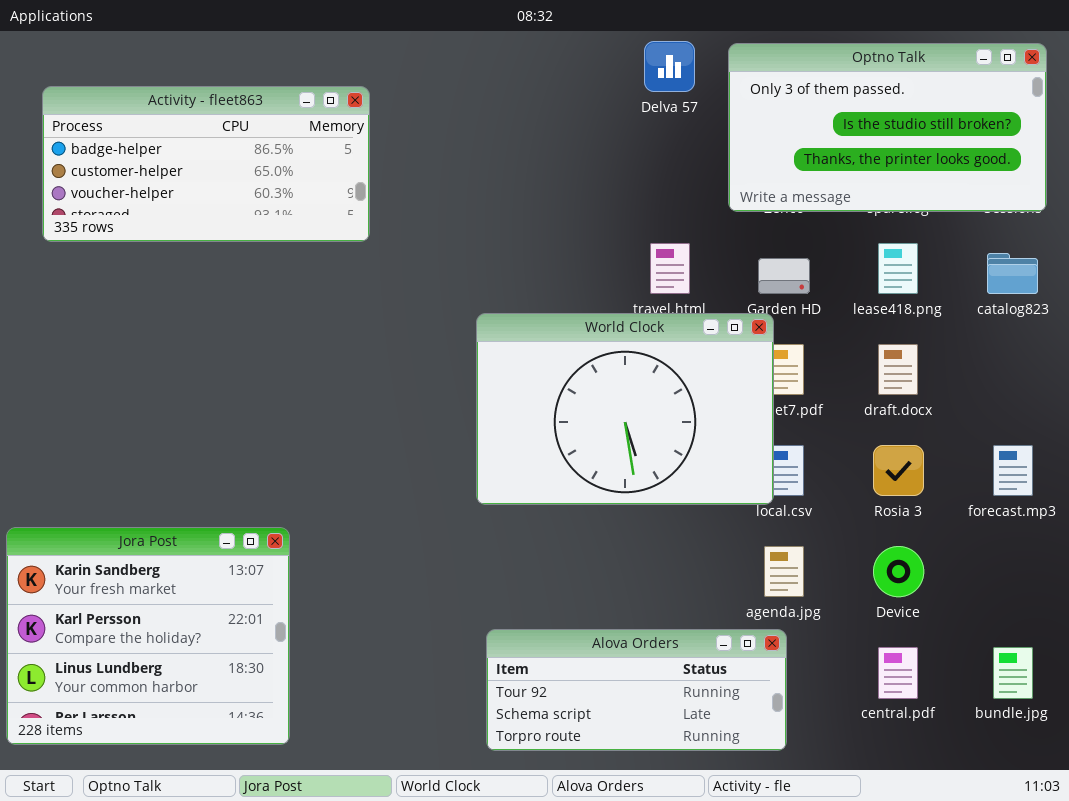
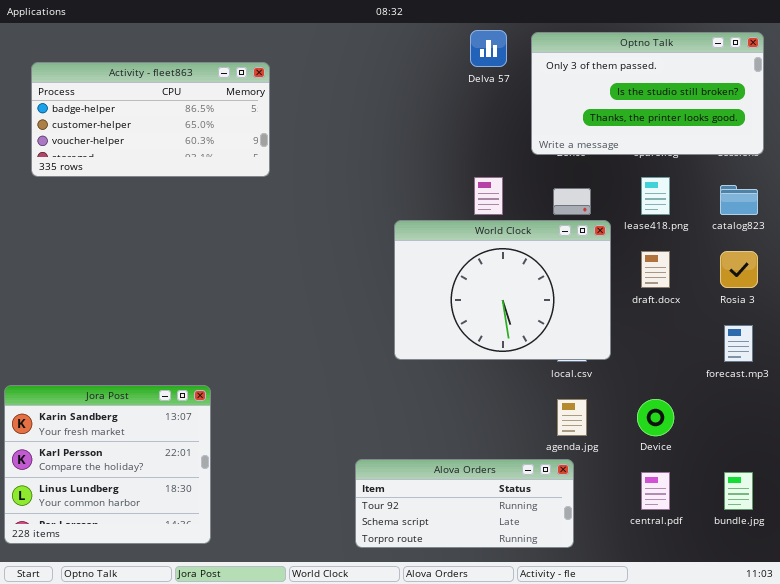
World Clock: [476,313,774,505] -> [394,220,611,360], moved
Rosia 3: [873,445,924,496] -> [720,251,758,288], moved

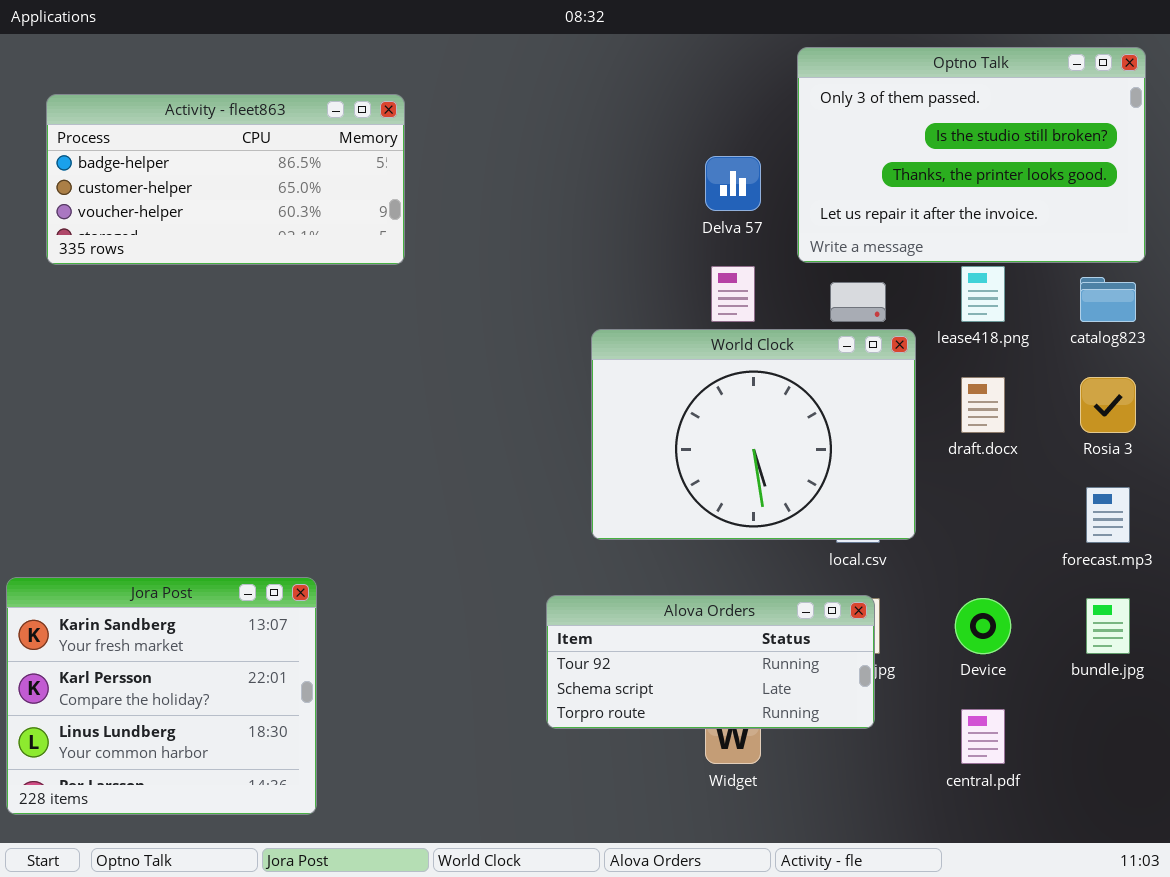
Delva 57: [470,30,507,67] -> [705,156,761,211], moved
Optno Talk: [531,32,764,155] -> [797,47,1146,263], resized
Alova Orders: [355,459,574,548] -> [546,595,875,729], moved
bundle.jpg: [724,472,753,510] -> [1086,598,1130,654], moved

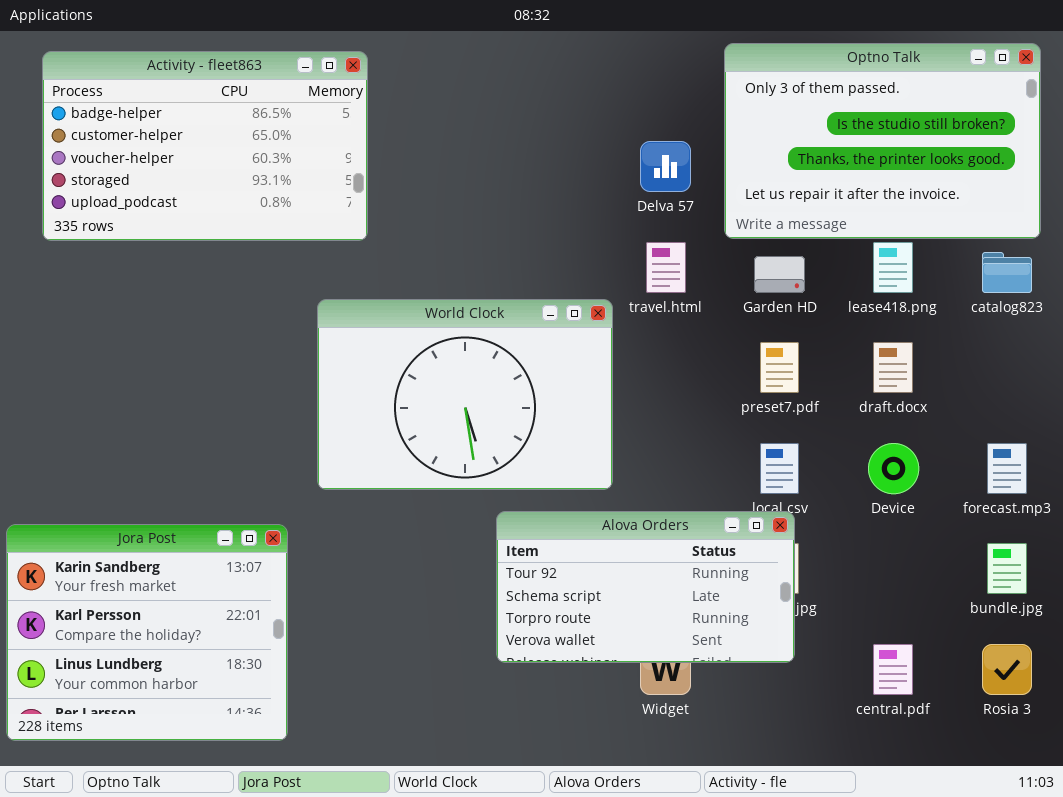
Activity - fleet863: [46,94,405,265] -> [42,51,368,241], resized
World Clock: [591,329,916,540] -> [317,299,613,490], moved
Rosia 3: [1080,377,1136,433] -> [982,644,1032,695], moved
Alova Orders: [546,595,875,729] -> [496,511,795,663], resized
Device: [955,598,1011,654] -> [868,443,919,494], moved

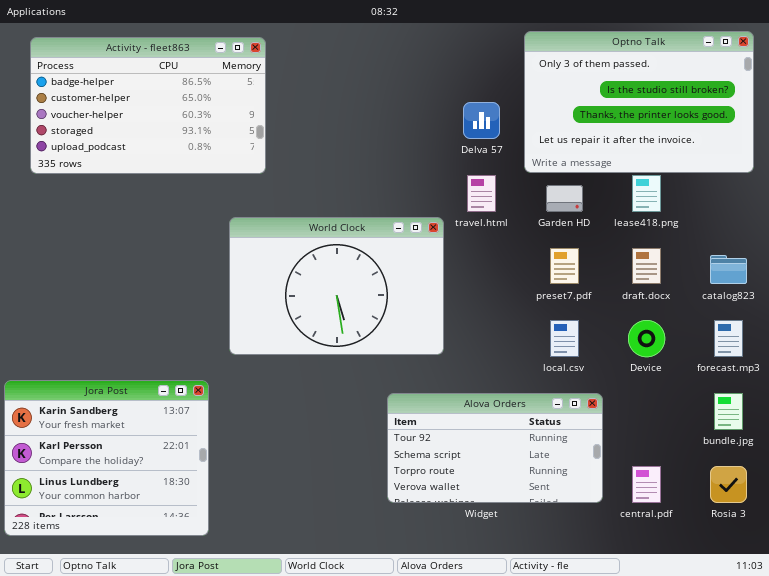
catalog823: [982,252,1032,293] -> [710,255,747,284], moved
Alova Orders: [496,511,795,663] -> [387,393,603,503], moved

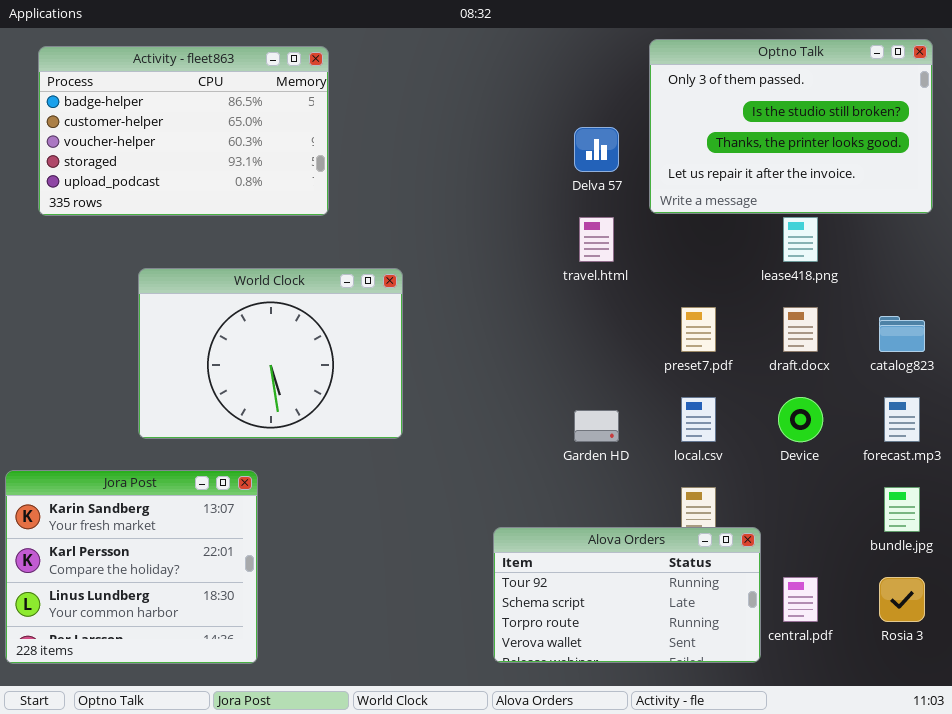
Garden HD: [546,185,583,212] -> [574,410,619,442], moved
World Clock: [229,217,444,355] -> [138,268,403,439], moved
Alova Orders: [387,393,603,503] -> [493,527,761,663], moved

